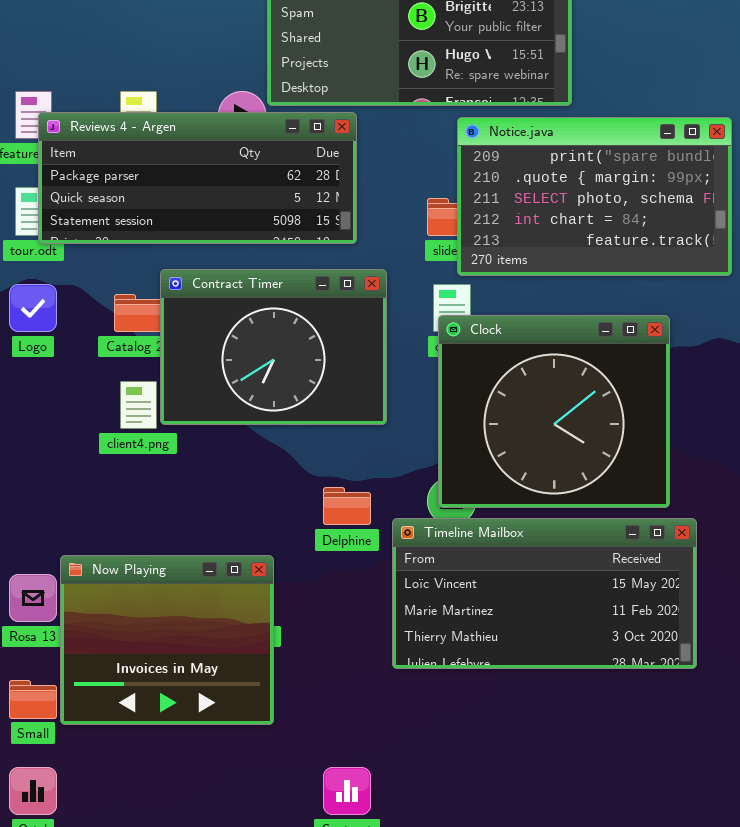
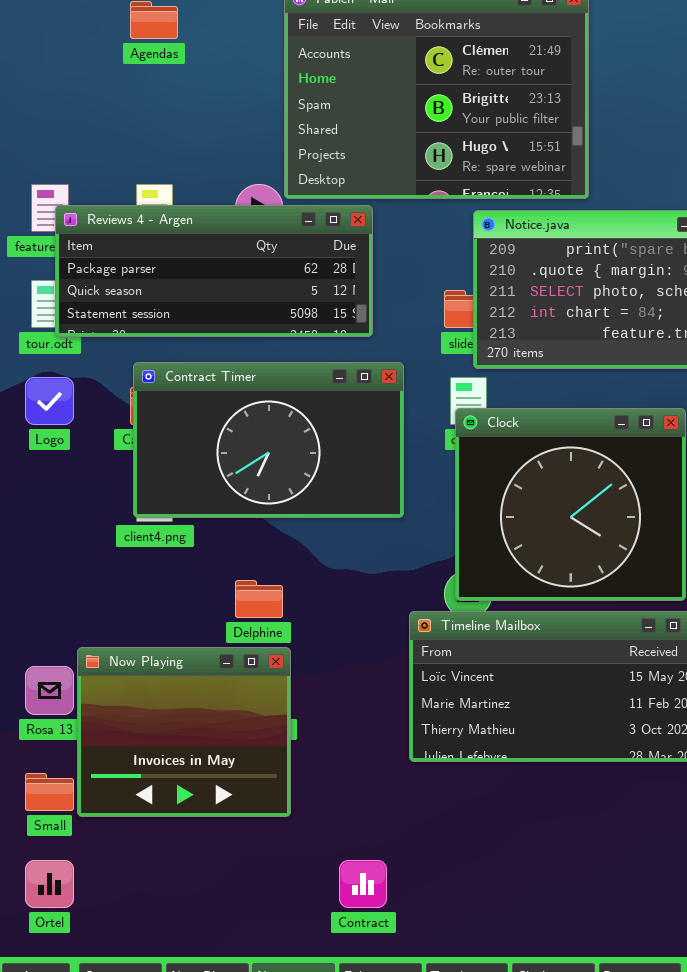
Contract Timer: [160,269,387,425] -> [133,362,404,518], resized
Delphine: [323,487,371,525] -> [235,580,283,618], moved

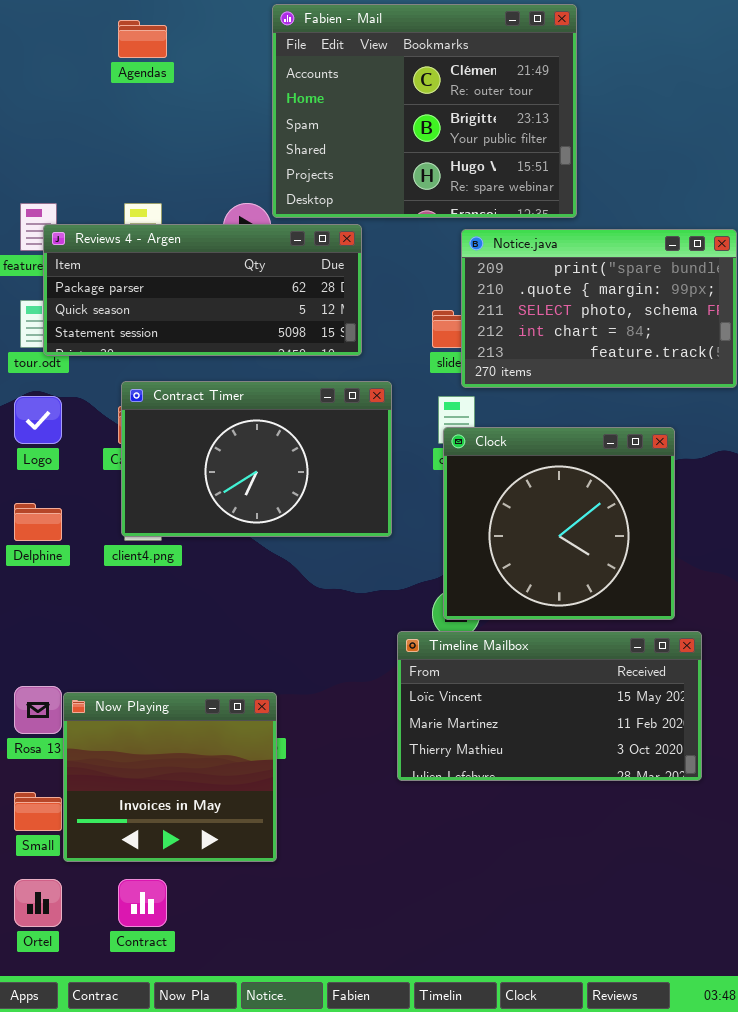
Delphine: [235,580,283,618] -> [14,503,62,541], moved
Now Playing: [77,647,291,817] -> [63,692,277,862], moved
Contract: [339,860,387,908] -> [118,879,167,927], moved

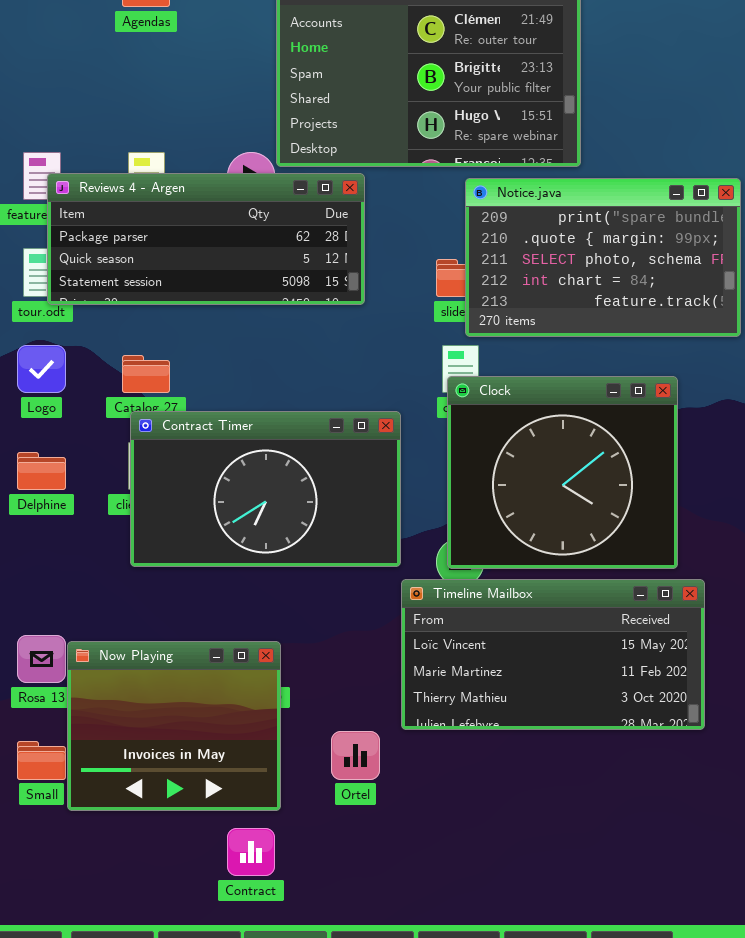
Contract Timer: [121,381,392,537] -> [130,411,401,567], moved
Ortel: [14,879,62,927] -> [331,731,380,780], moved
Contract: [118,879,167,927] -> [227,828,275,876], moved

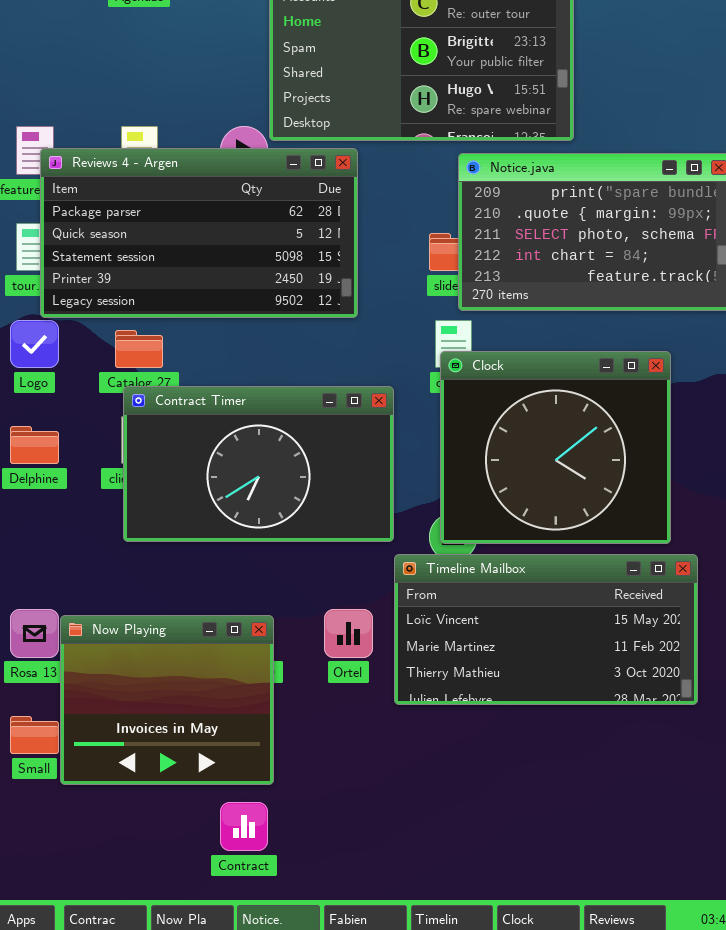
Reviews 4 - Argen: [47,173,365,305] -> [40,148,358,318], resized
Ortel: [331,731,380,780] -> [324,609,373,658], moved

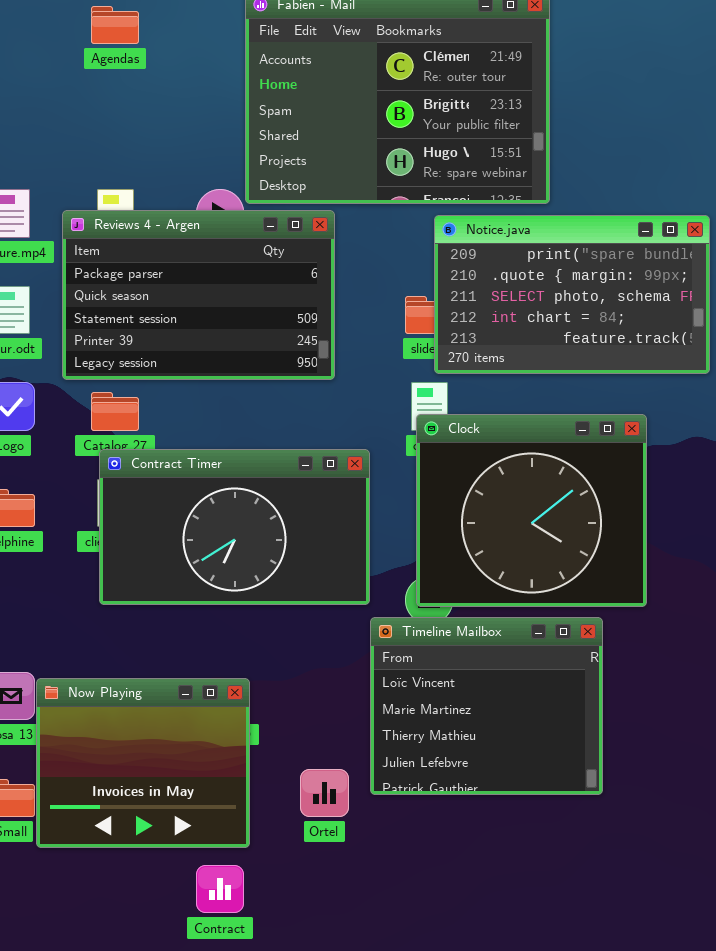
Reviews 4 - Argen: [40,148,358,318] -> [62,210,335,380], resized
Timeline Mailbox: [394,554,698,705] -> [370,617,603,795], resized
Ortel: [324,609,373,658] -> [300,769,349,817], moved

